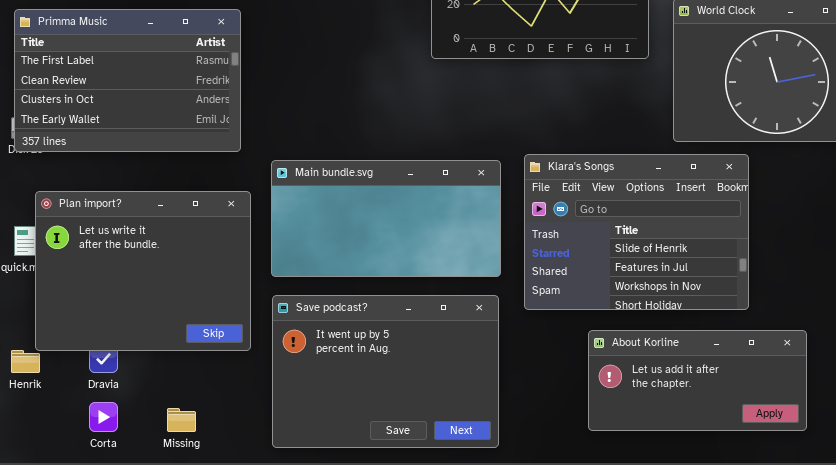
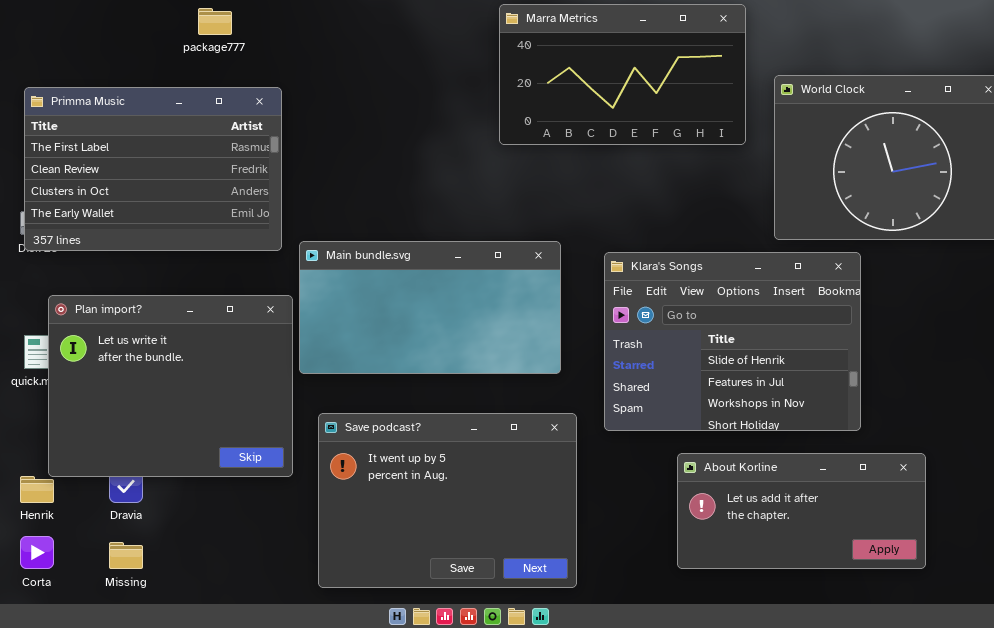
Main bundle.svg: [271,160,501,277] -> [299,241,561,374], moved
Corta: [89,402,118,432] -> [20,536,54,569], moved
Missing: [167,408,196,432] -> [109,542,143,569], moved

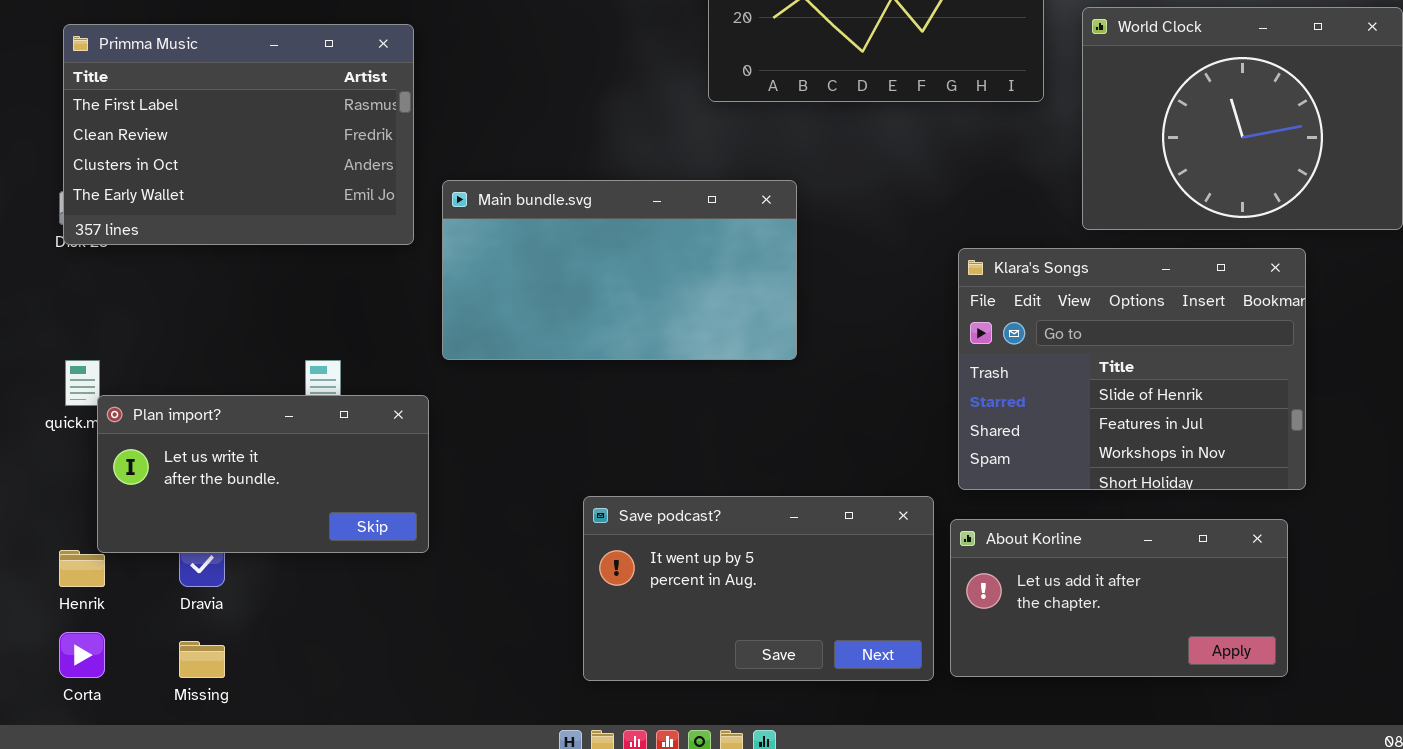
Main bundle.svg: [299,241,561,374] -> [442,180,797,360], moved
Klara's Songs: [604,252,861,431] -> [958,248,1306,490], moved
Plan import?: [48,295,293,477] -> [97,395,429,553], resized
Save podcast?: [318,413,577,588] -> [583,496,934,681], moved, resized

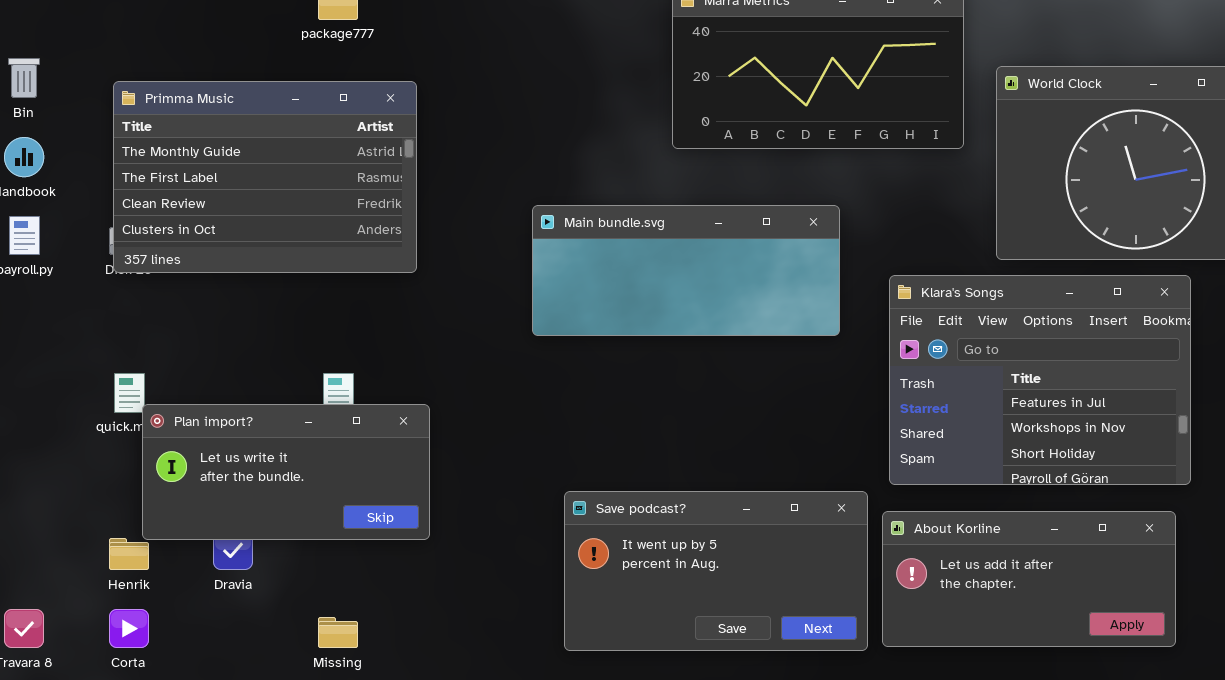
Primma Music: [63,24,414,245] -> [113,81,417,273], scrolled up 1 row
Main bundle.svg: [442,180,797,360] -> [532,205,840,336], moved, resized
Klara's Songs: [958,248,1306,490] -> [889,275,1191,485], scrolled down 1 row
Missing: [179,641,225,678] -> [318,617,358,648], moved

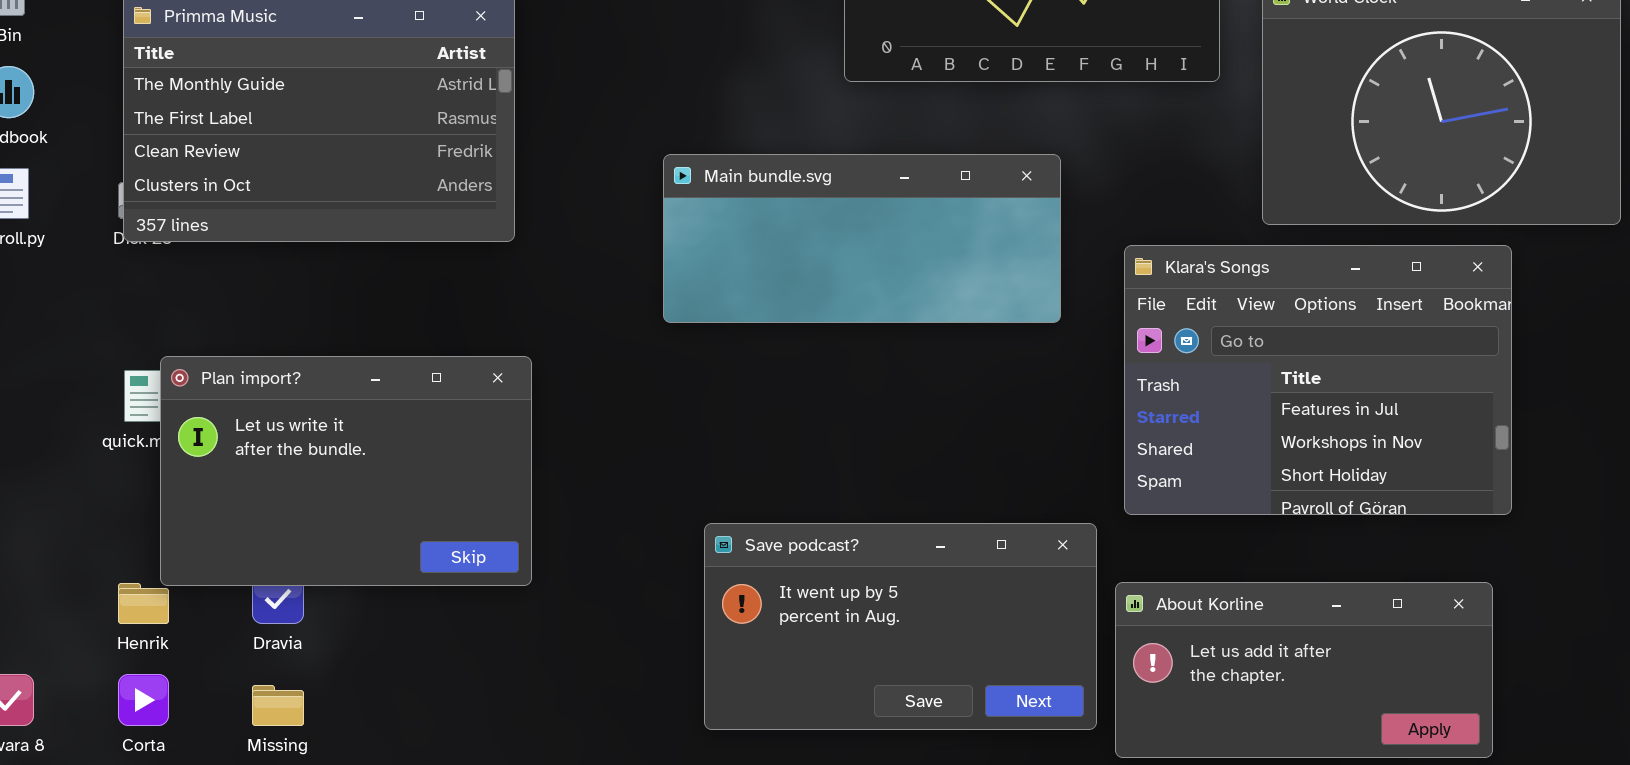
Plan import?: [142,404,430,540] -> [160,356,532,586], resized
About Korline: [882,511,1176,647] -> [1115,582,1493,758], moved
Missing: [318,617,358,648] -> [252,685,304,726], moved

